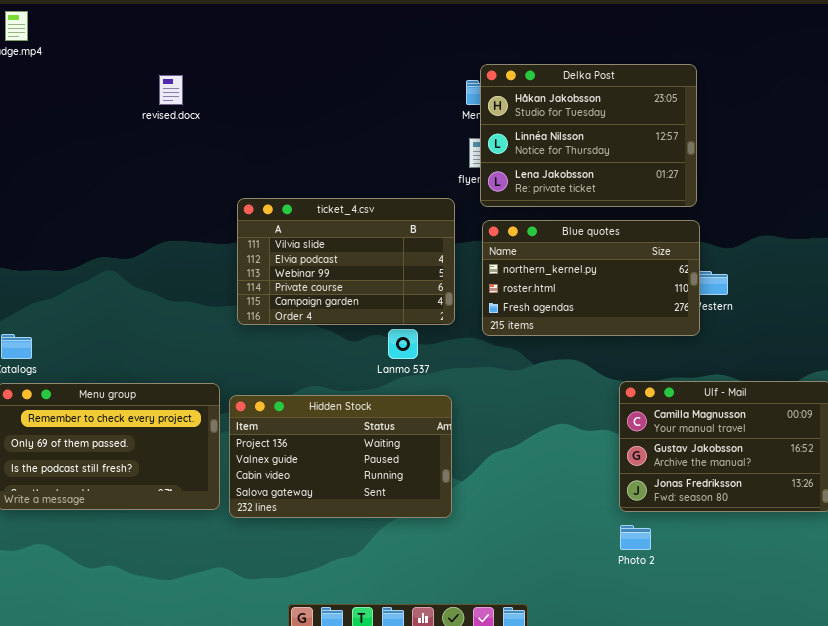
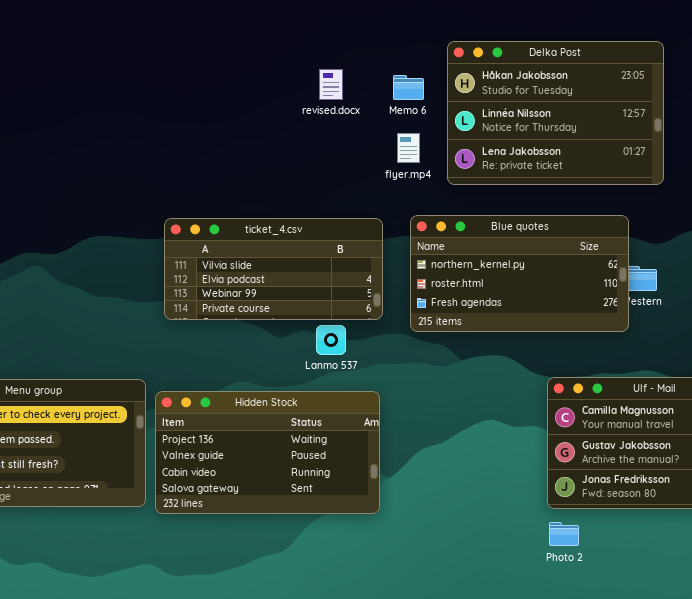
Delka Post: [480,64,697,207] -> [447,41,664,185], moved
revised.docx: [159,75,183,105] -> [319,69,343,100], moved
ticket_4.csv: [237,198,455,325] -> [164,218,383,320], resized

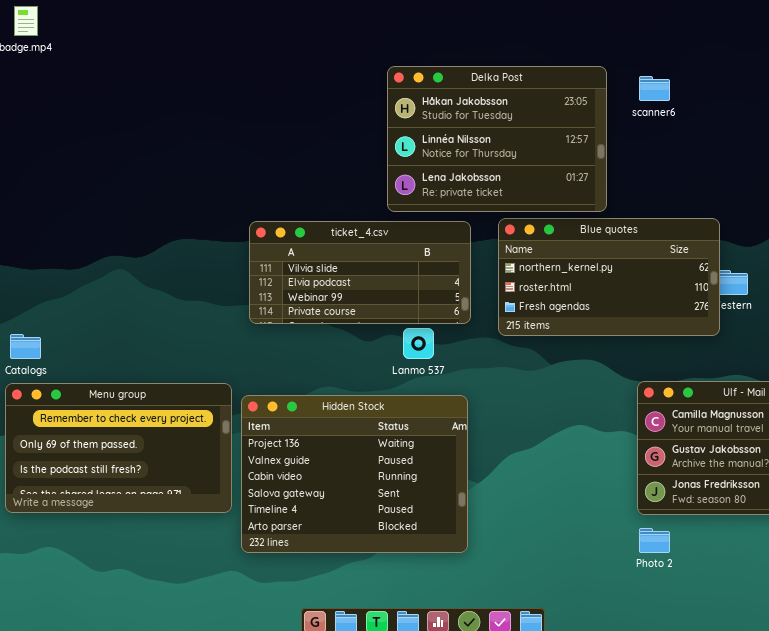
Delka Post: [447,41,664,185] -> [387,66,607,212], moved
Hidden Stock: [155,391,380,514] -> [241,395,468,553], resized

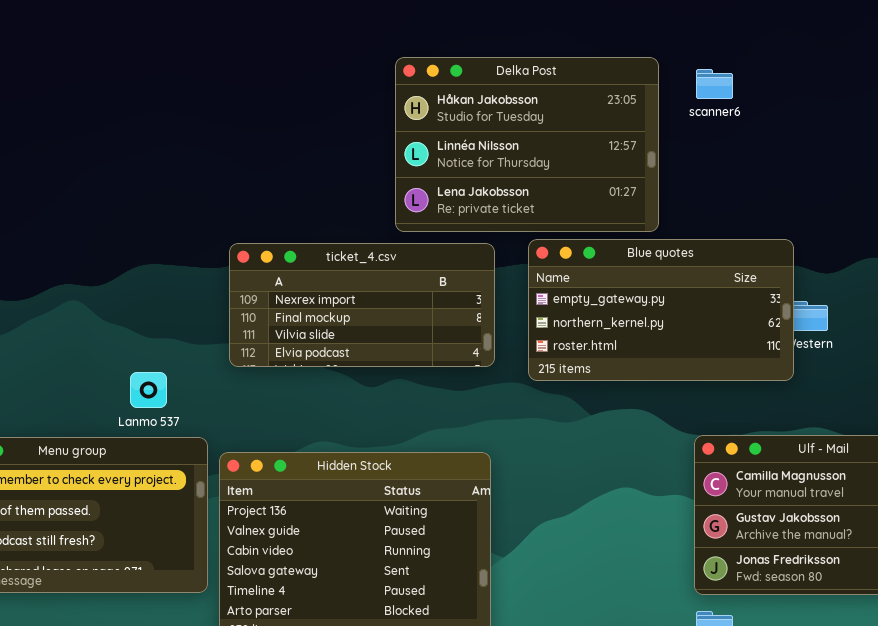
Blue quotes: [498,218,720,336] -> [528,239,794,381], scrolled up 1 row
ticket_4.csv: [249,221,471,324] -> [229,243,495,367], scrolled up 2 rows
Lanmo 537: [403,328,434,359] -> [130,372,167,408], moved

